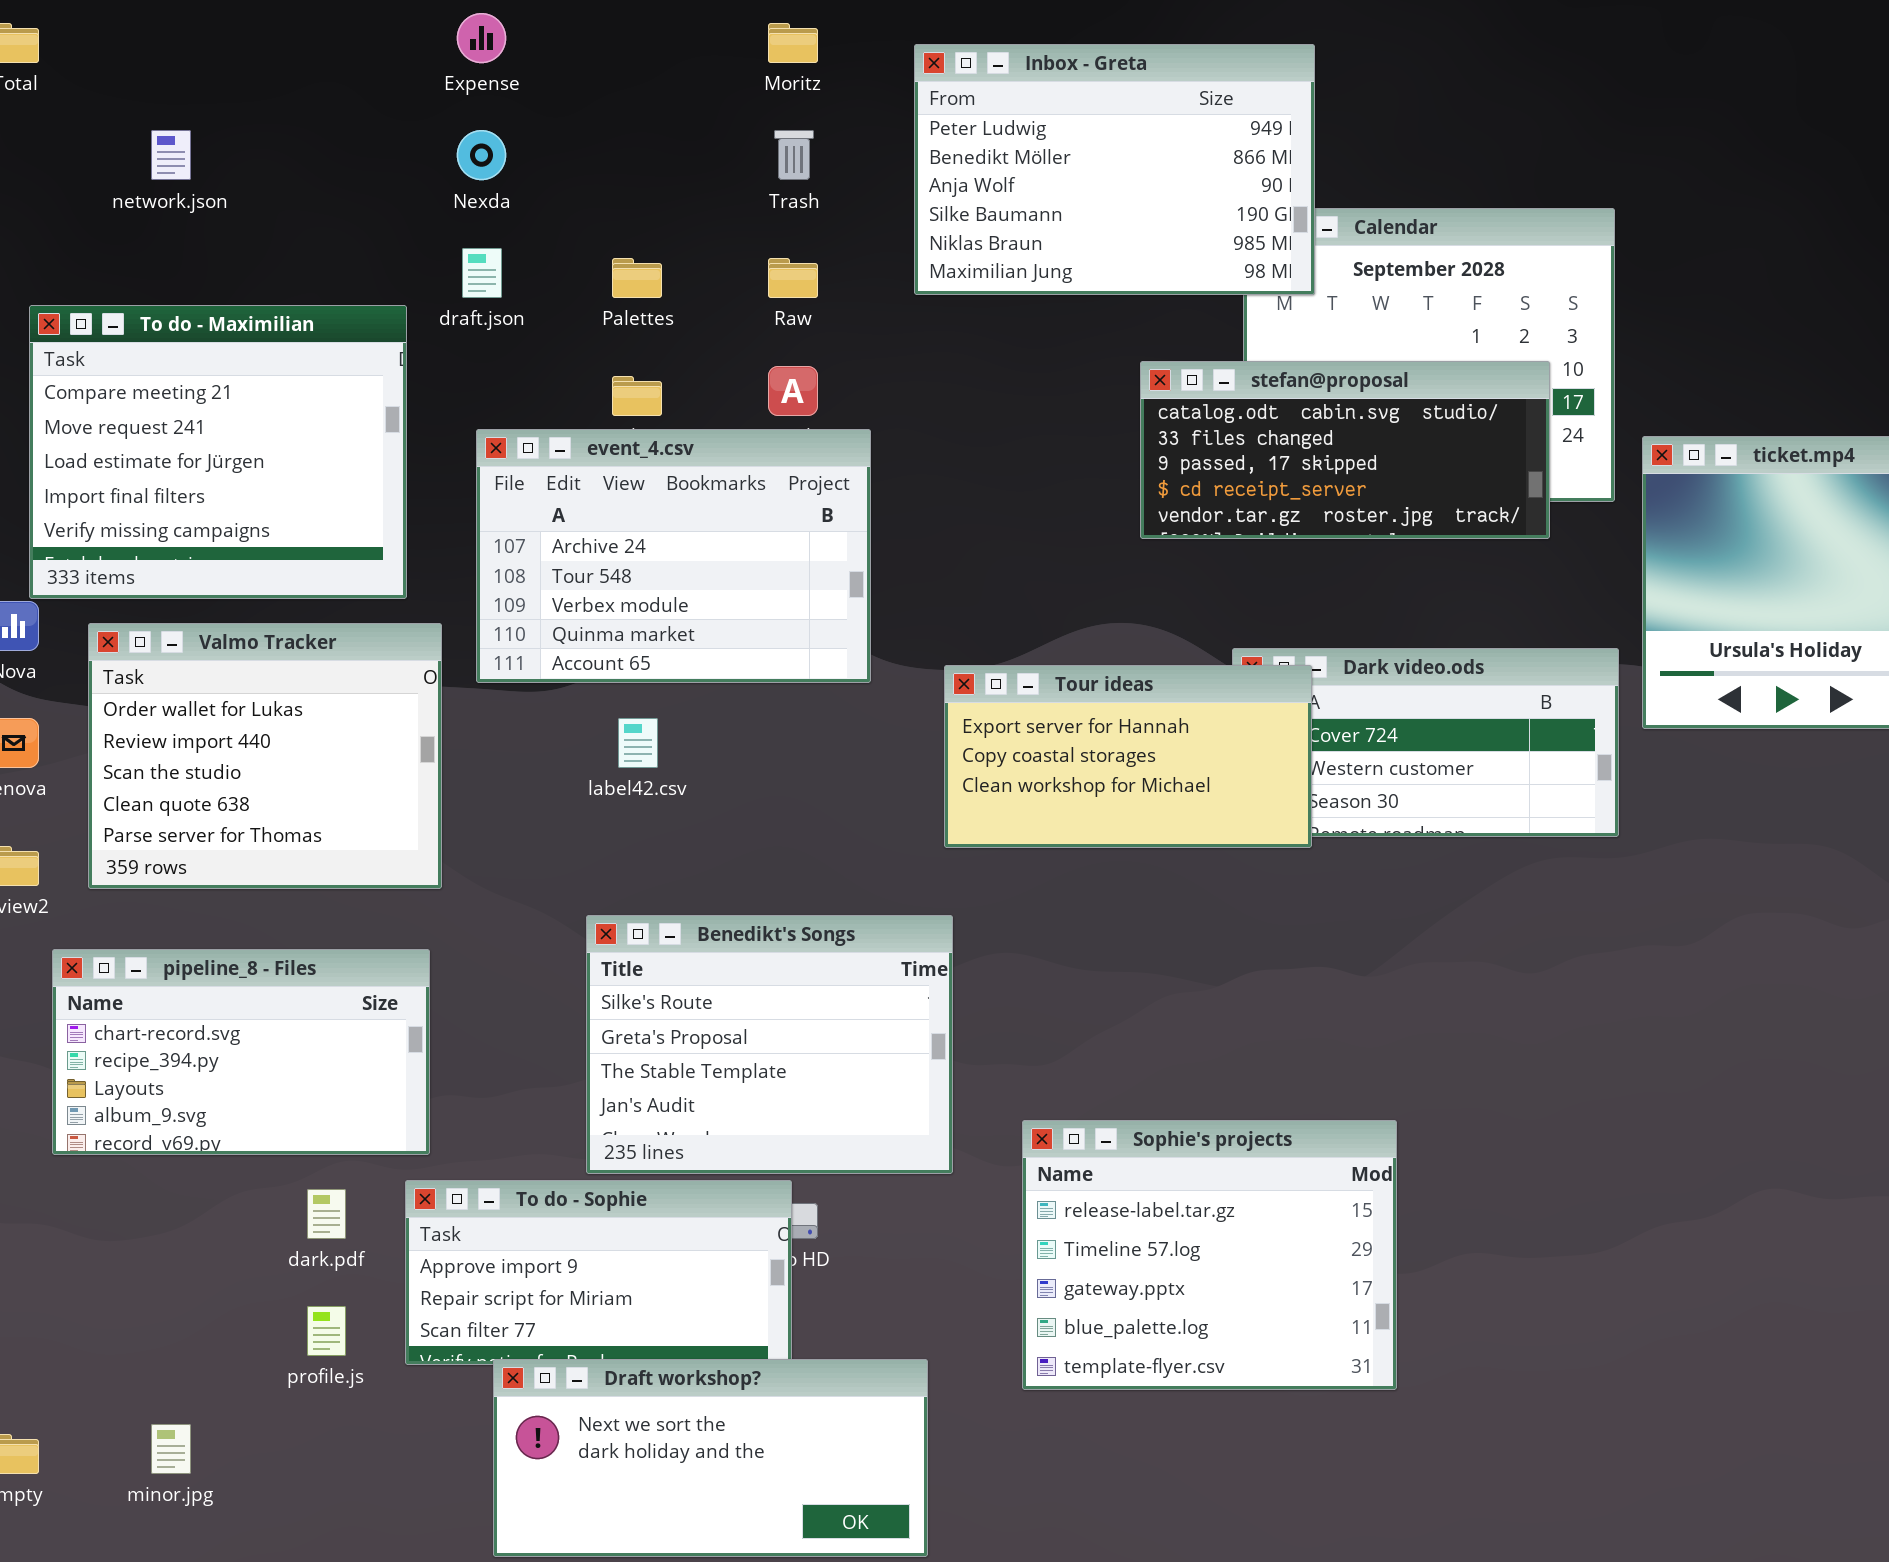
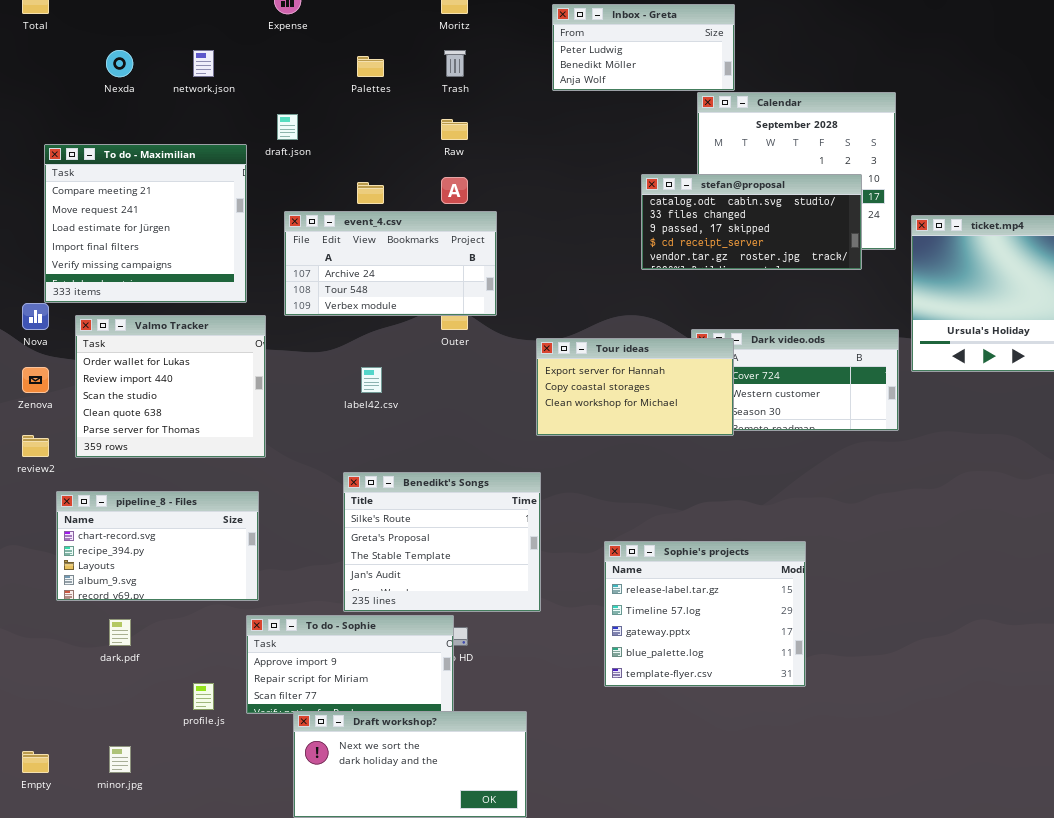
Inbox - Greta: [914,44,1315,295] -> [552,4,735,91], resized
network.json: [151,130,191,180] -> [193,50,214,77], moved
Nexda: [457,130,506,180] -> [106,50,133,77], moved
Palettes: [612,258,662,298] -> [357,56,384,77], moved
event_4.csv: [476,429,871,683] -> [284,211,497,316], resized
Sophie's projects: [1022,1120,1397,1390] -> [604,541,806,687], moved
dark.pdf: [307,1189,346,1239] -> [109,619,131,646], moved

